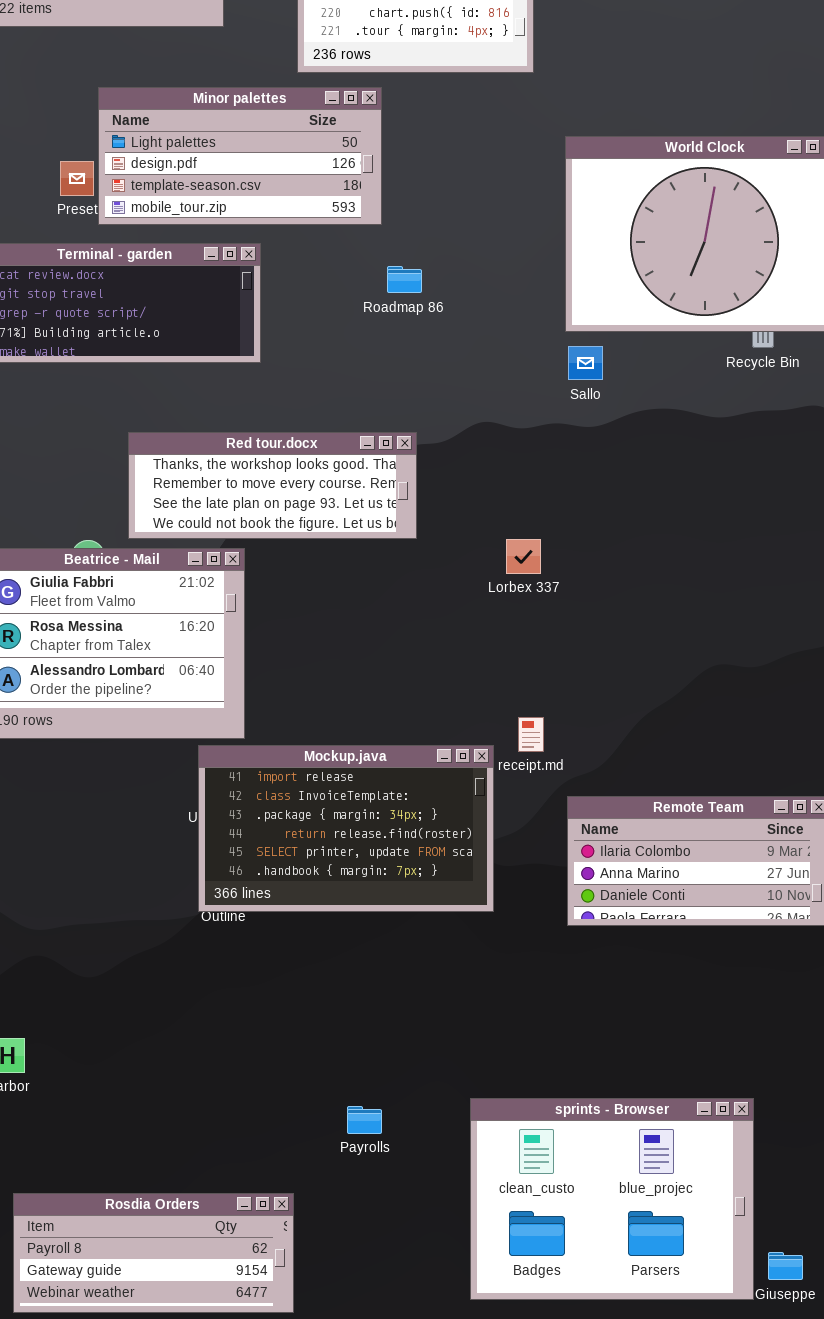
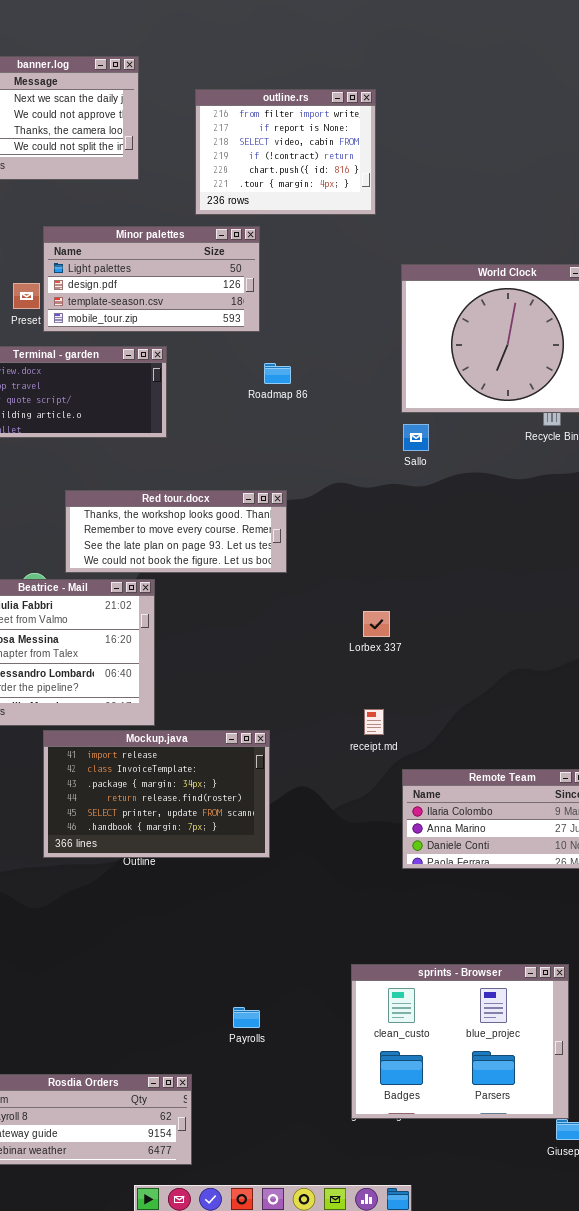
Lorbex 337: [506,539,541,574] -> [363,611,390,637], moved
Mockup.java: [198,745,494,912] -> [43,730,270,858], moved
sprints - Browser: [470,1098,754,1300] -> [351,964,569,1119], moved

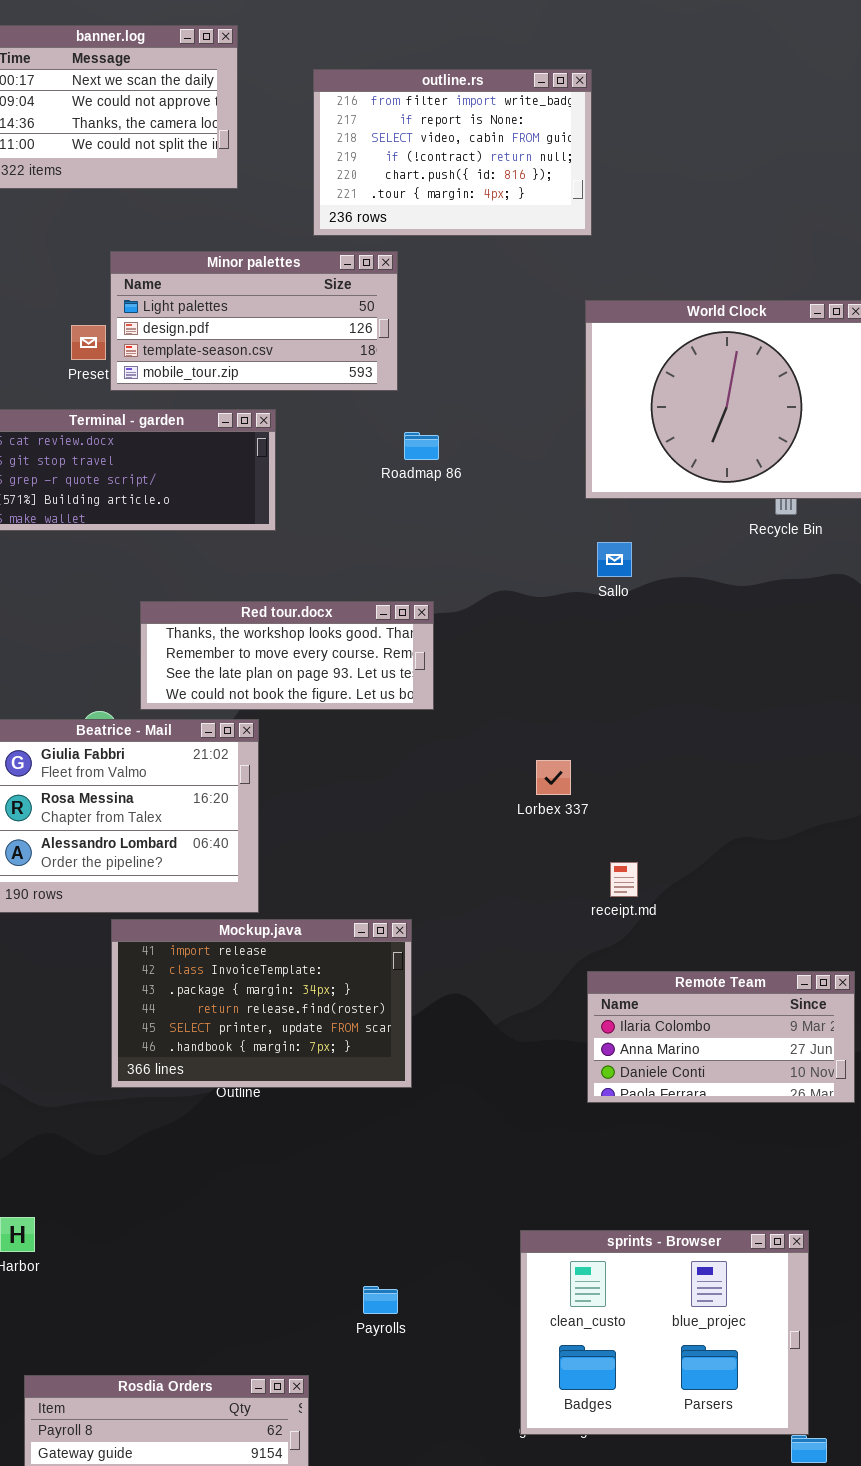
outline.rs: [195,89,376,215] -> [313,69,592,236], resized
Sallo: [403,424,429,451] -> [597,542,632,577], moved
receipt.md: [364,709,384,735] -> [610,862,638,897], moved

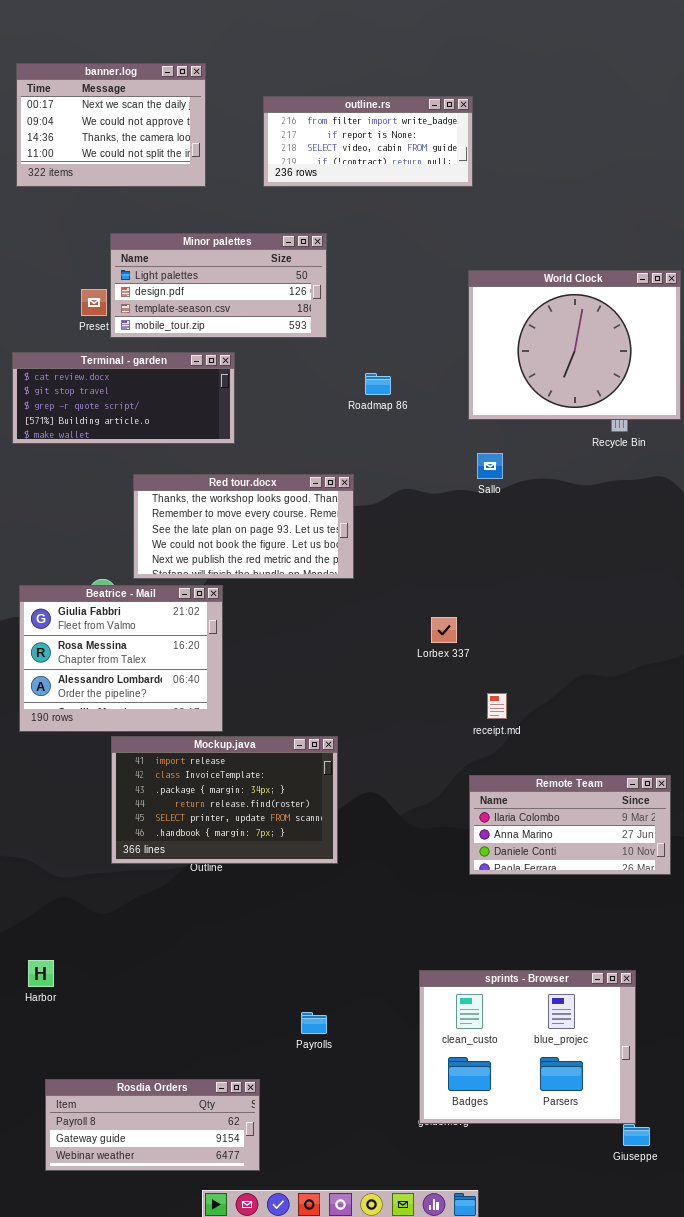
outline.rs: [313,69,592,236] -> [263,96,473,187], resized
Roadmap 86: [404,432,439,460] -> [365,373,391,395], moved
Red tour.docx: [140,601,434,710] -> [133,474,354,579], resized

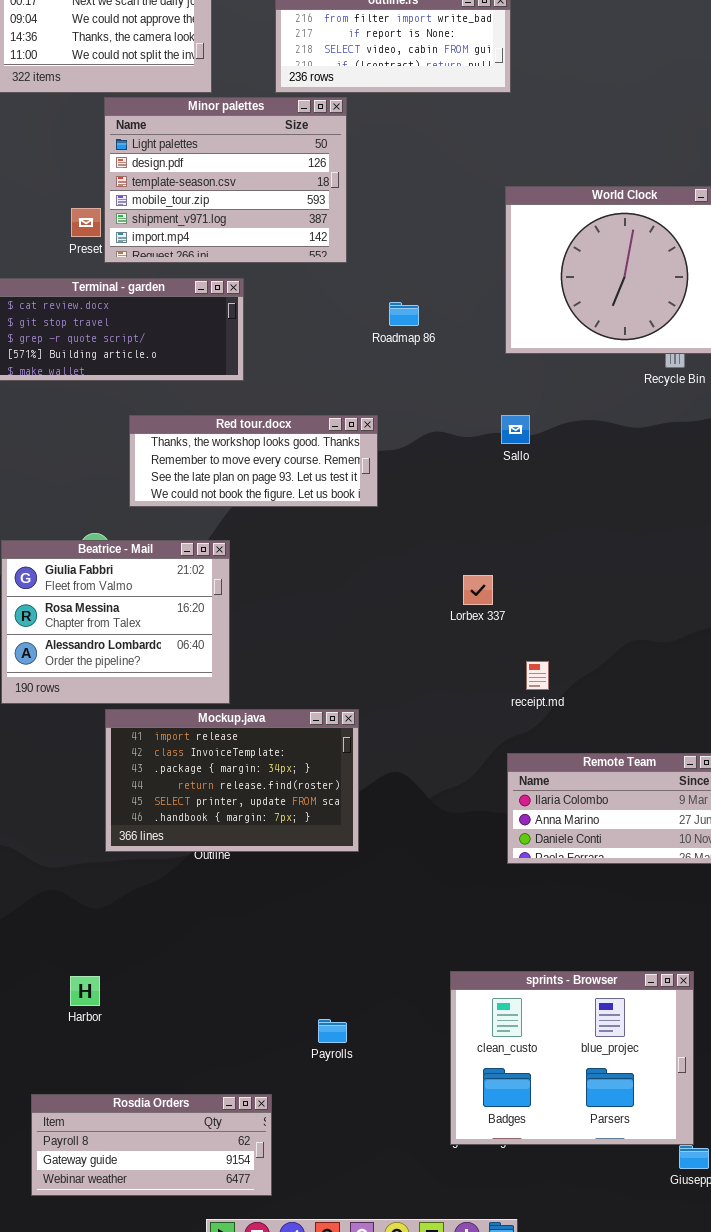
Minor palettes: [110,233,327,338] -> [104,97,347,263], resized
Sallo: [477,453,503,479] -> [501,415,530,444], moved
Red tour.docx: [133,474,354,579] -> [129,415,378,507], resized
Harbor: [28,960,54,987] -> [70,976,100,1006], moved

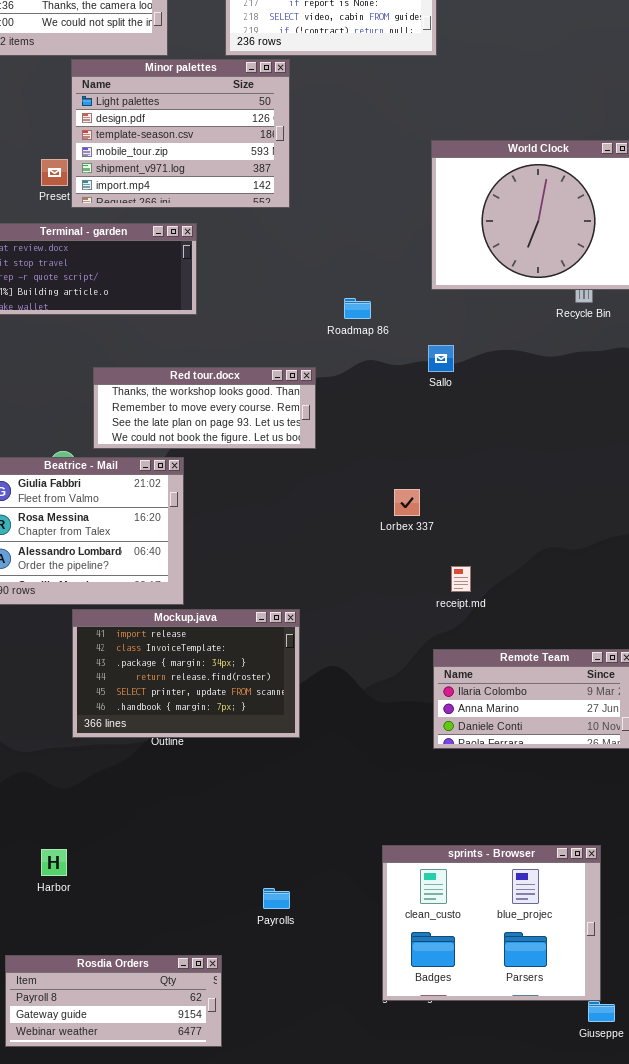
Roadmap 86: [389,302,419,326] -> [344,298,371,319], moved
Red tour.docx: [129,415,378,507] -> [93,367,316,449], moved

